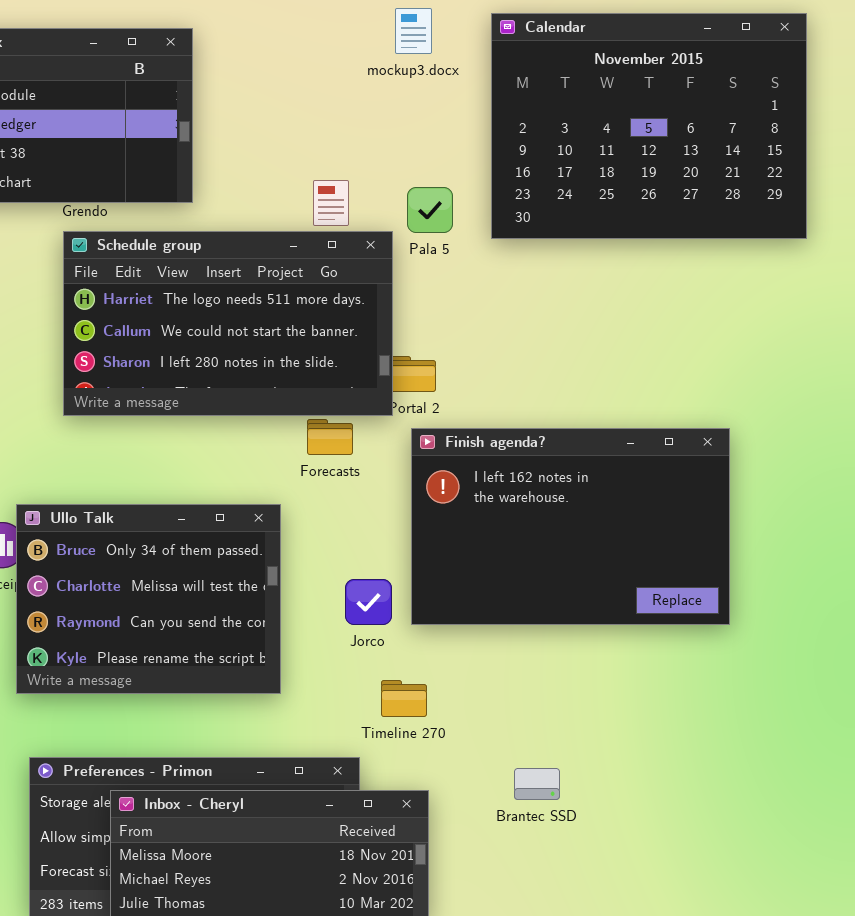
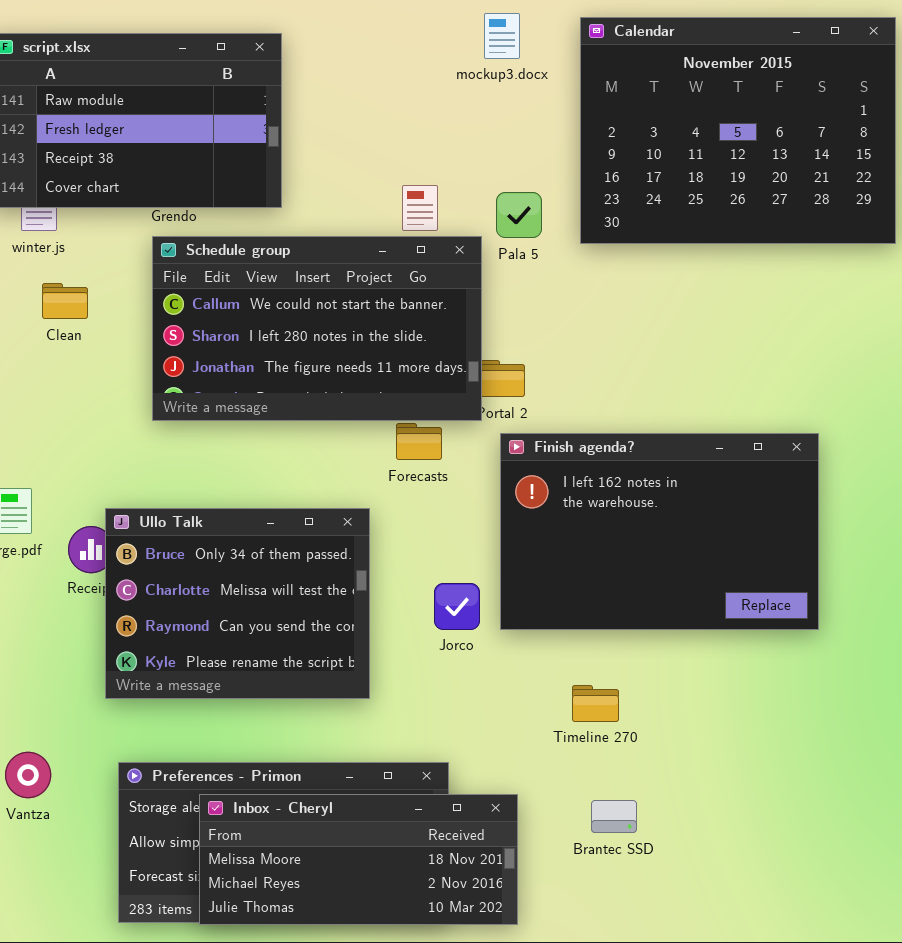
Schedule group: [63,231,393,416] -> [152,236,482,421], scrolled down 1 row
Timeline 270: [381,680,427,717] -> [572,685,619,722], moved
Brantec SSD: [514,768,560,800] -> [591,800,637,833], moved

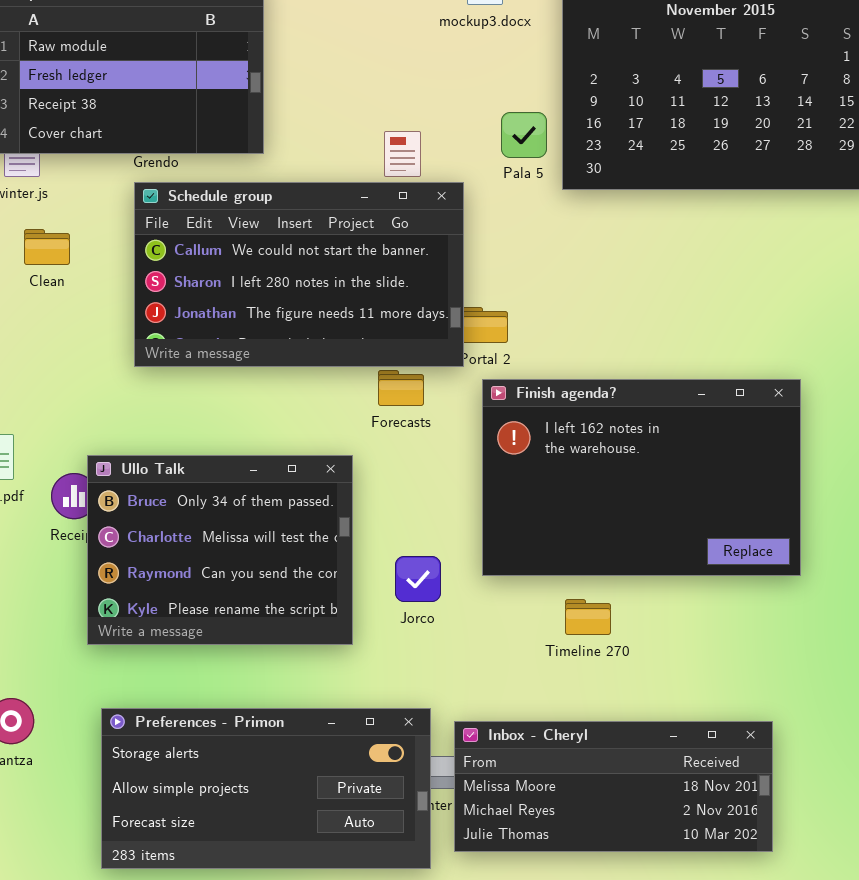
Pala 5: [496,192,542,238] -> [501,112,547,158], moved
Jorco: [434,583,480,630] -> [395,556,441,602], moved
Timeline 270: [572,685,619,722] -> [565,599,611,635], moved
Inbox - Cheryl: [199,794,518,925] -> [454,721,773,852], moved

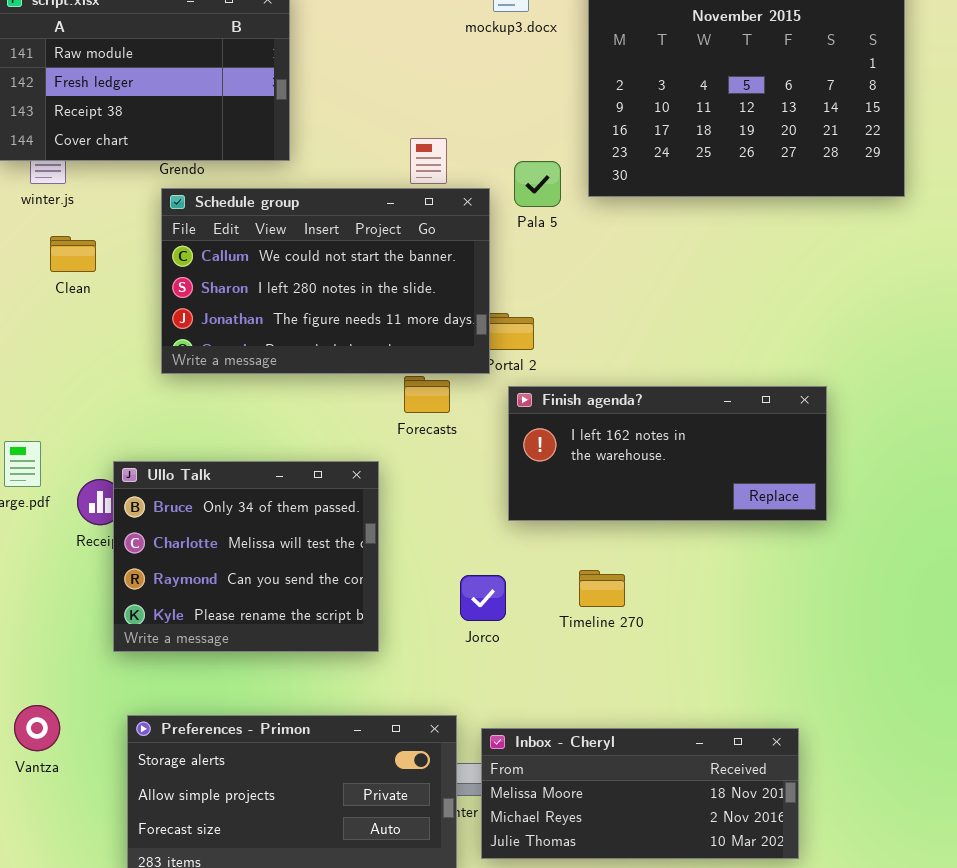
Pala 5: [501,112,547,158] -> [514,161,561,207], moved
Finish agenda?: [482,379,801,576] -> [508,386,827,521], resized
Jorco: [395,556,441,602] -> [460,575,506,621], moved
Timeline 270: [565,599,611,635] -> [579,570,625,607], moved

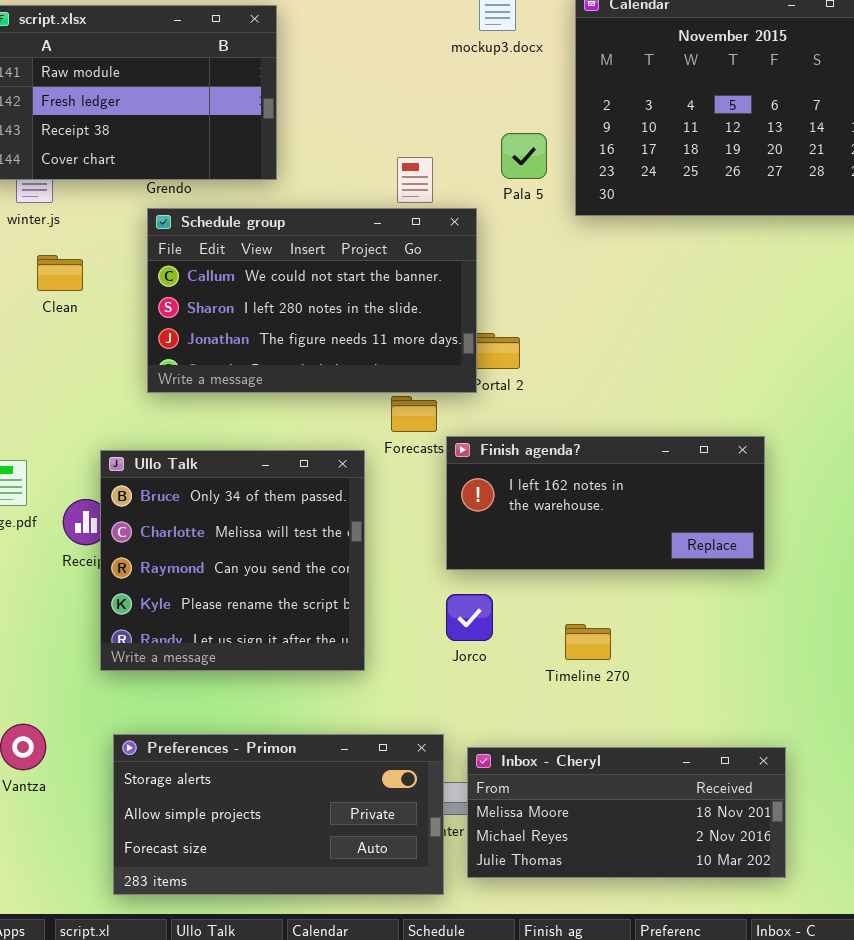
Pala 5: [514,161,561,207] -> [501,133,547,179], moved
Finish agenda?: [508,386,827,521] -> [446,436,765,570], moved
Ullo Talk: [113,461,379,652] -> [100,450,365,671], resized
Timeline 270: [579,570,625,607] -> [565,624,611,660], moved

